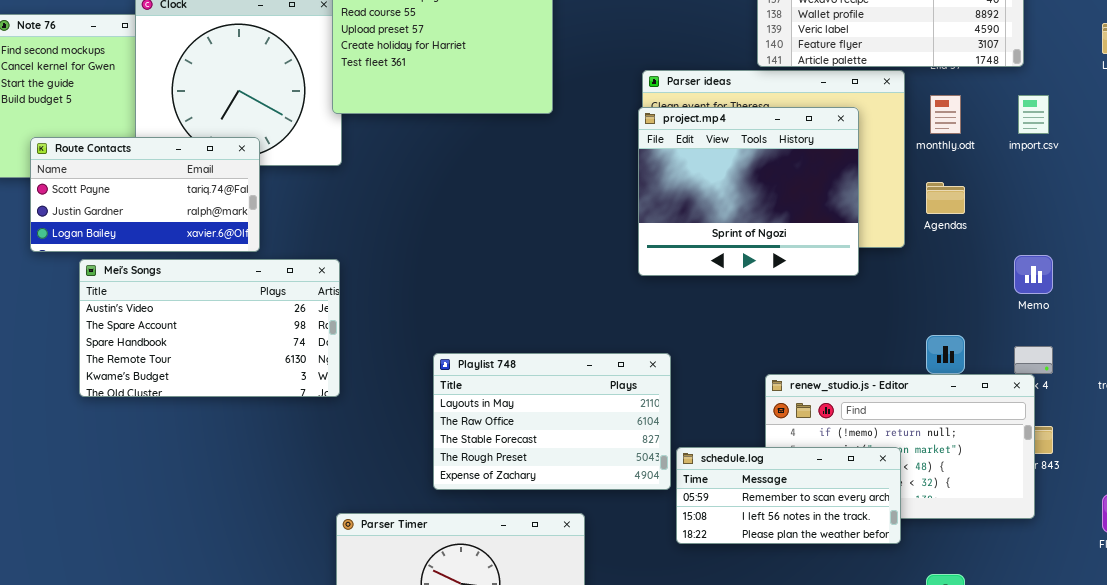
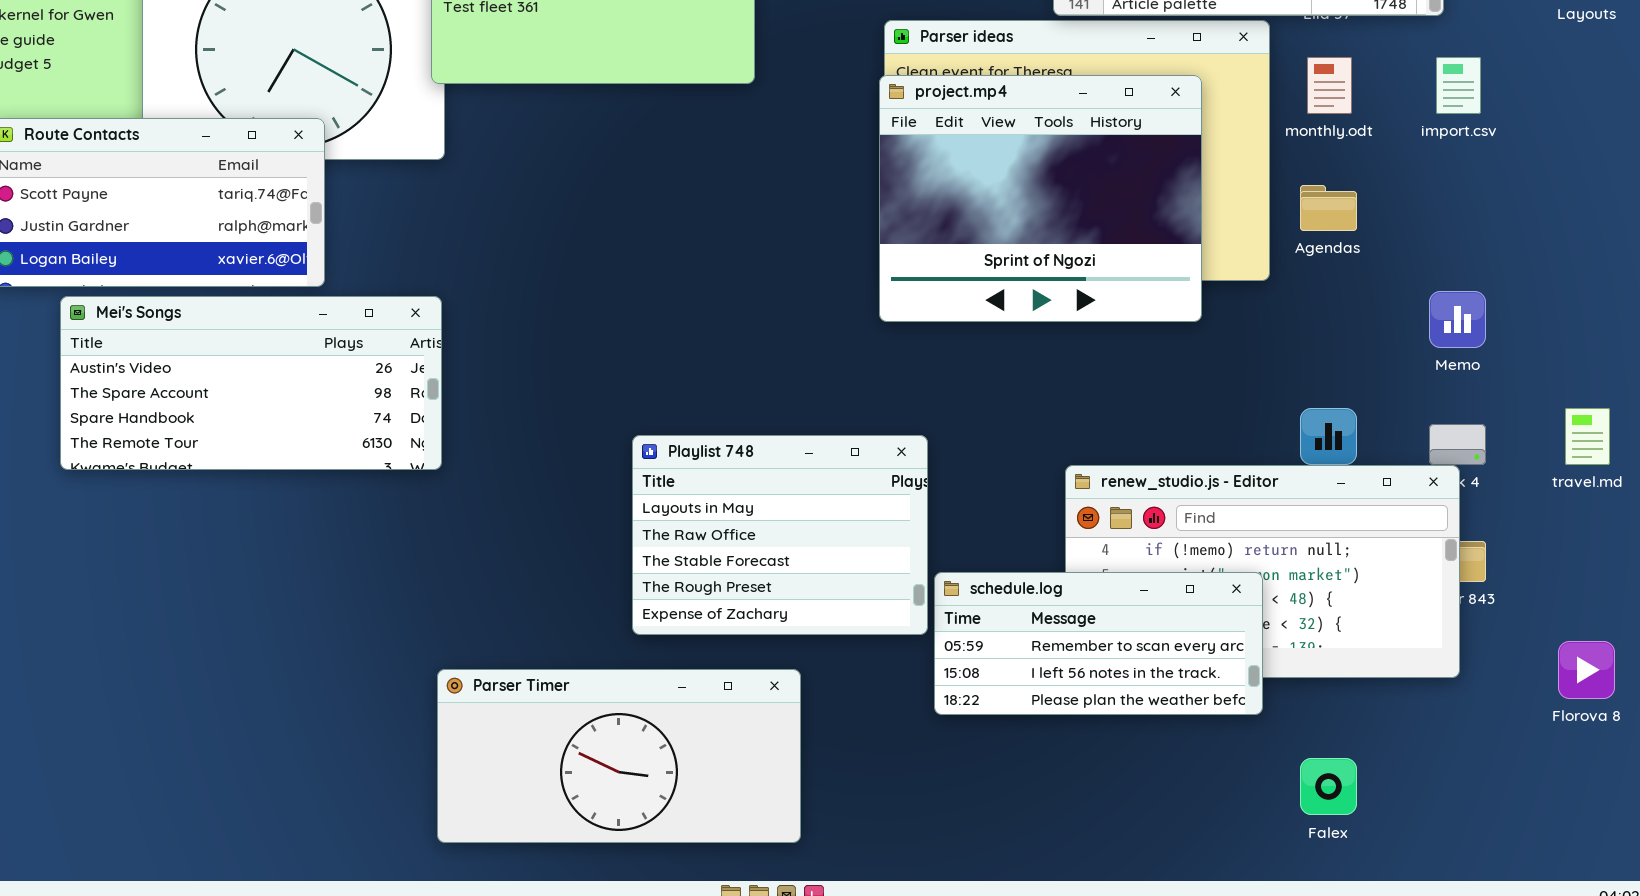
Mei's Songs: [79,259,340,397] -> [60,296,442,470], resized
Playlist 748: [433,353,671,490] -> [632,435,928,635], resized

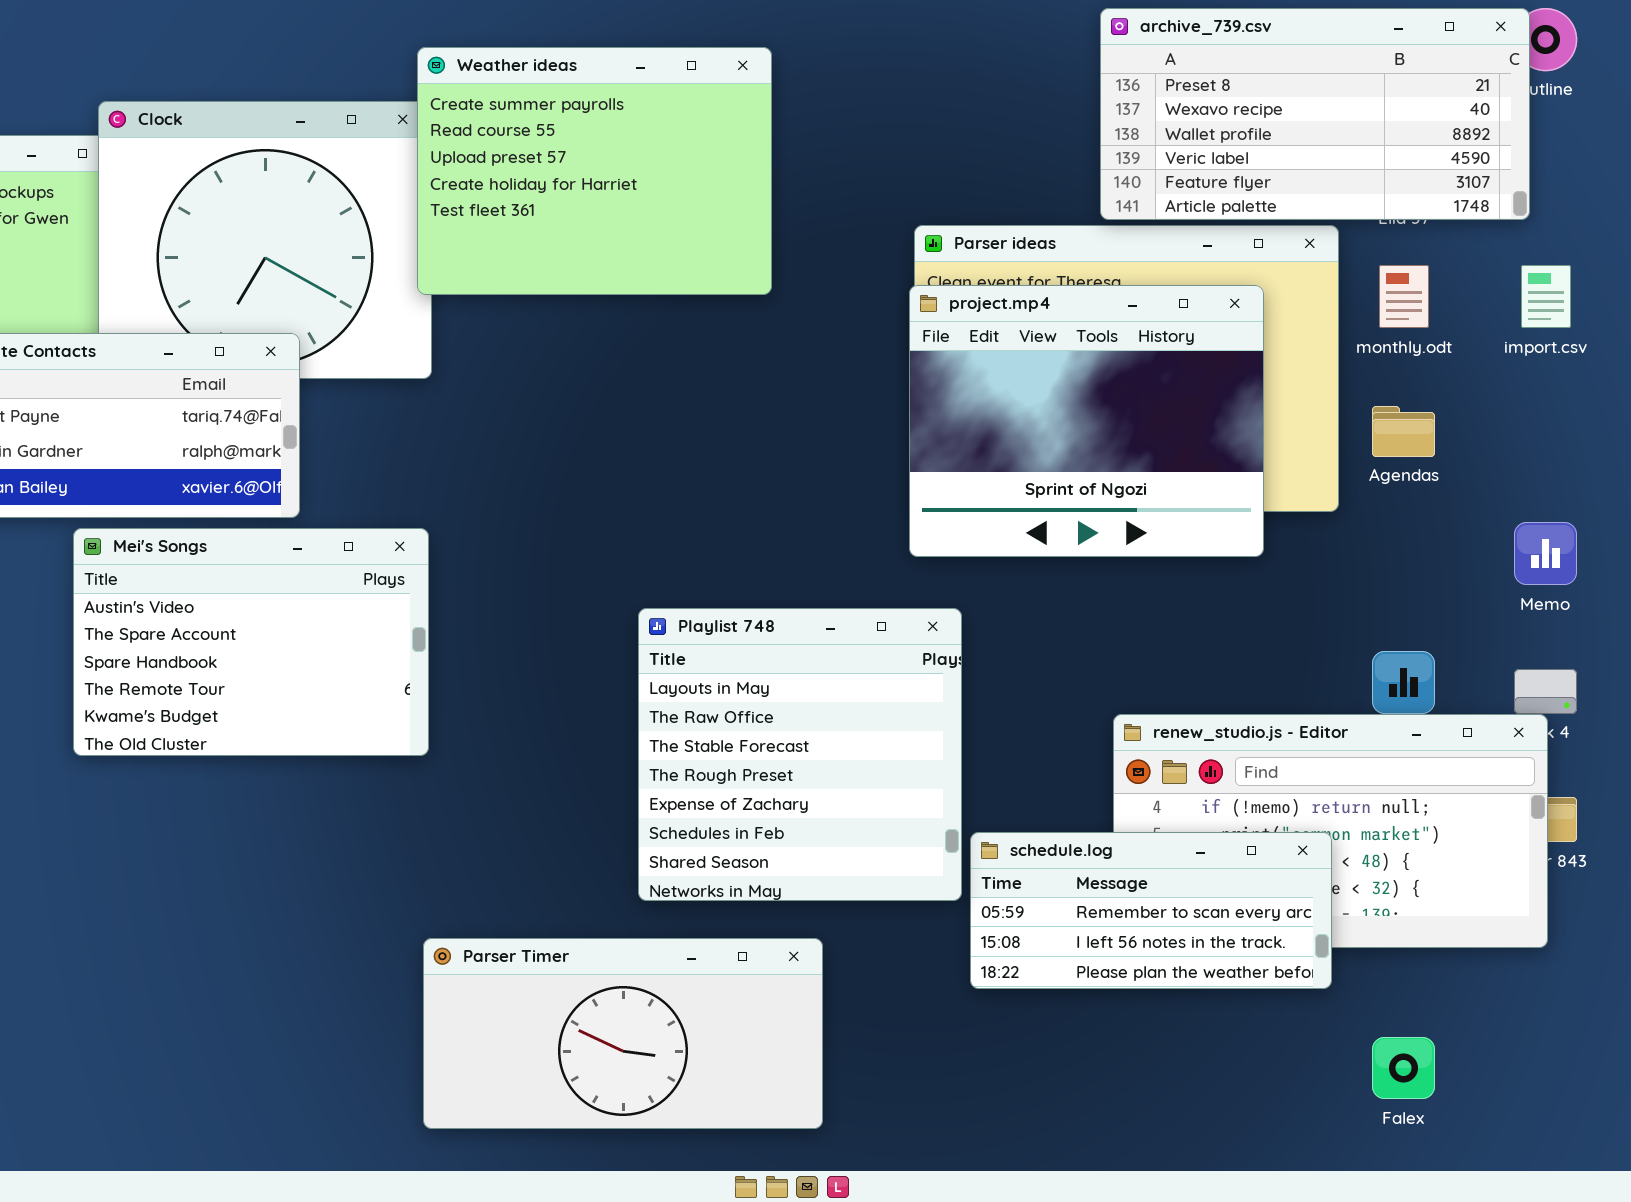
Mei's Songs: [60,296,442,470] -> [73,528,429,756], resized
Playlist 748: [632,435,928,635] -> [638,608,962,901], resized

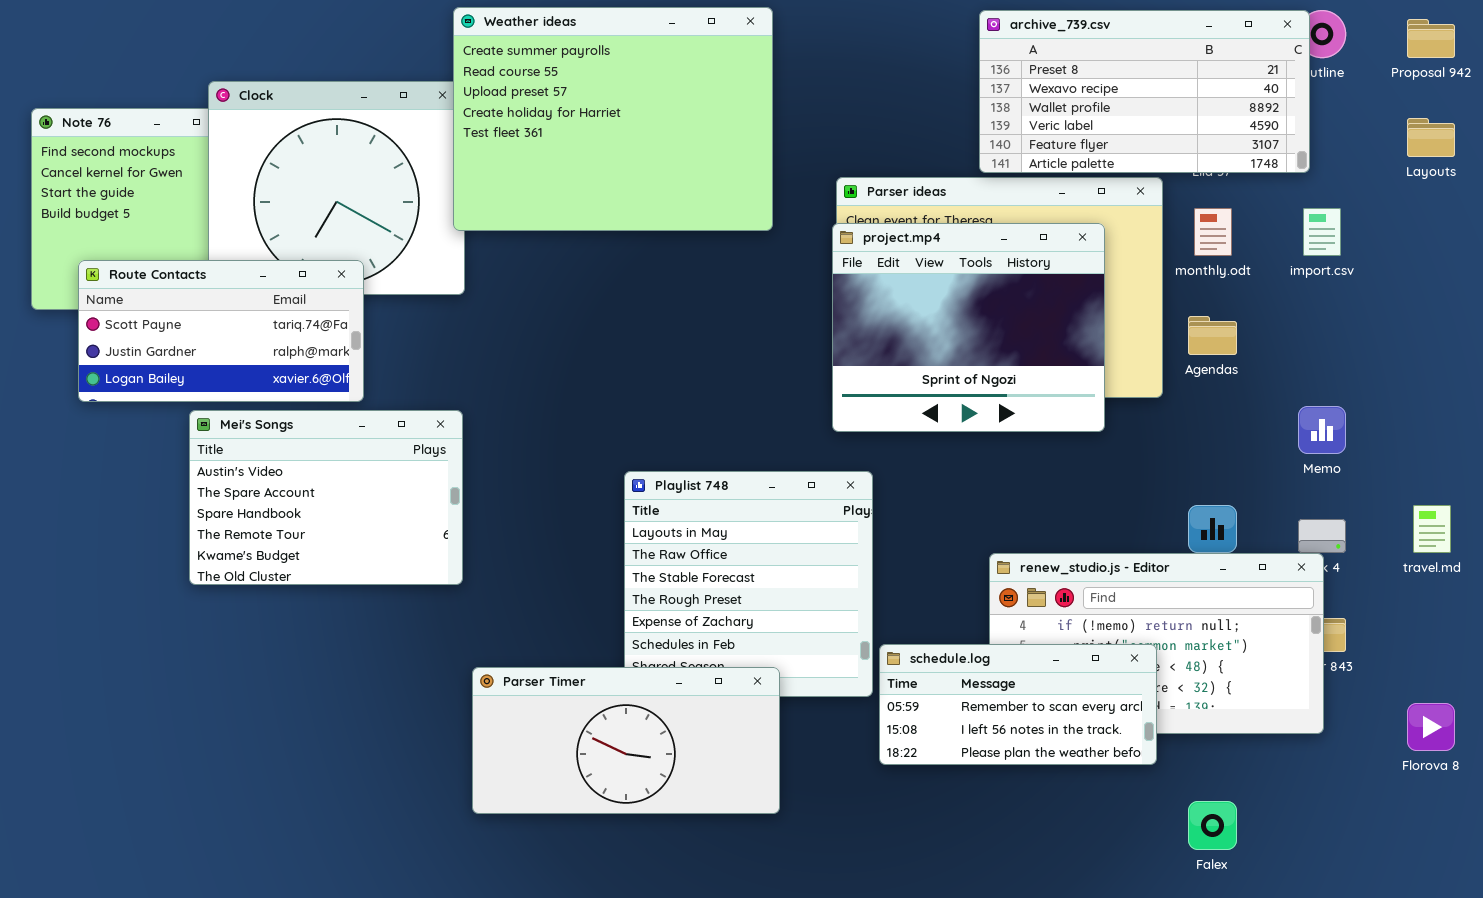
Weather ideas: [417,47,772,295] -> [453,7,773,231], resized
Parser Timer: [423,938,823,1129] -> [472,667,780,814], moved

